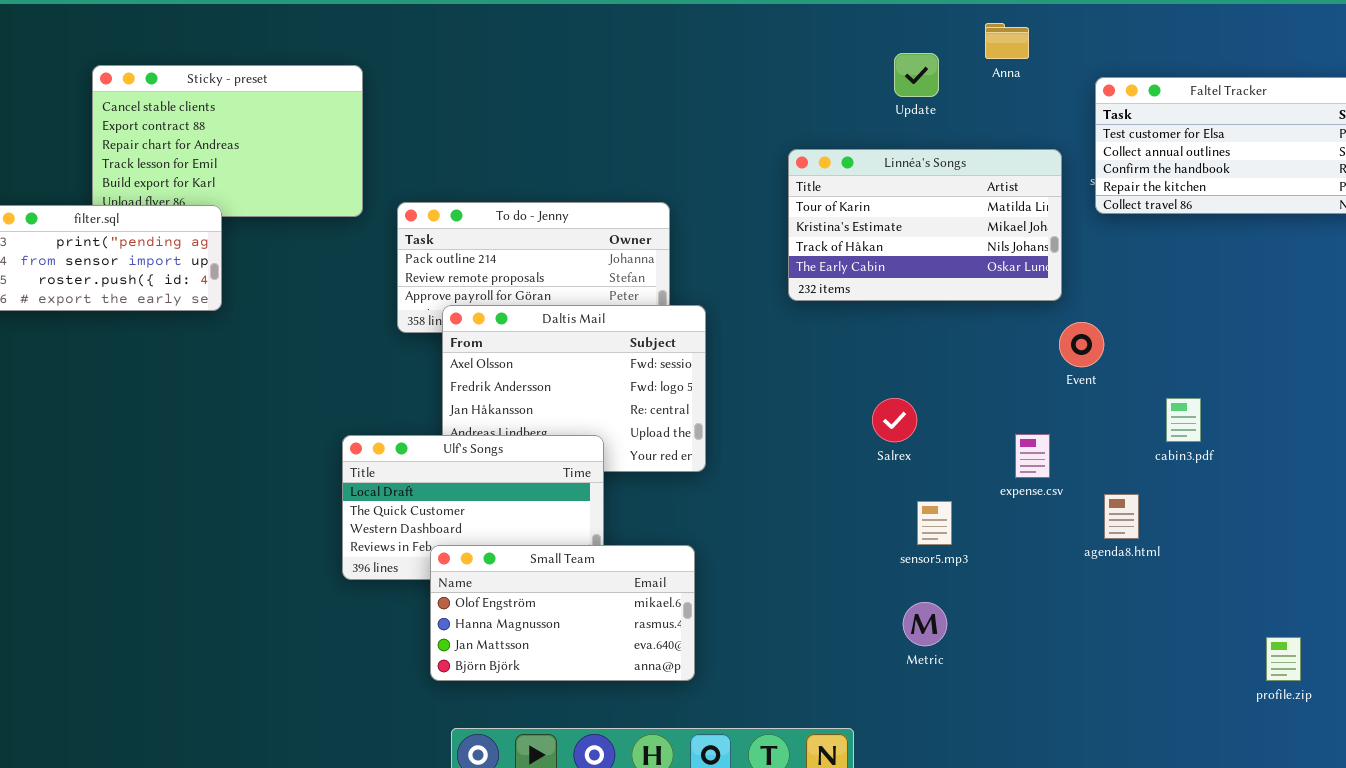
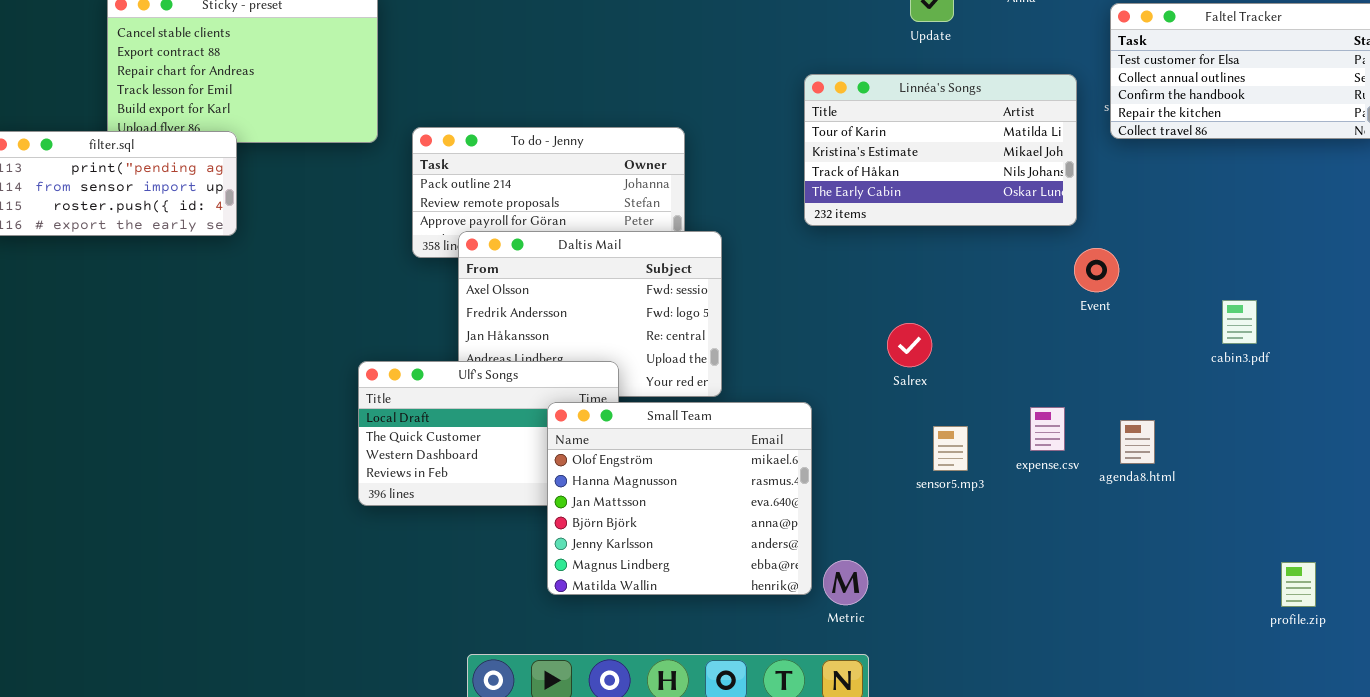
cabin3.pdf: [1166,398,1201,442] -> [1222,300,1257,344], moved
expense.csv: [1015,434,1050,478] -> [1030,407,1065,451], moved
Small Team: [430,545,695,681] -> [547,402,812,595], moved, resized
Metric: [903,602,947,646] -> [823,560,868,605], moved

